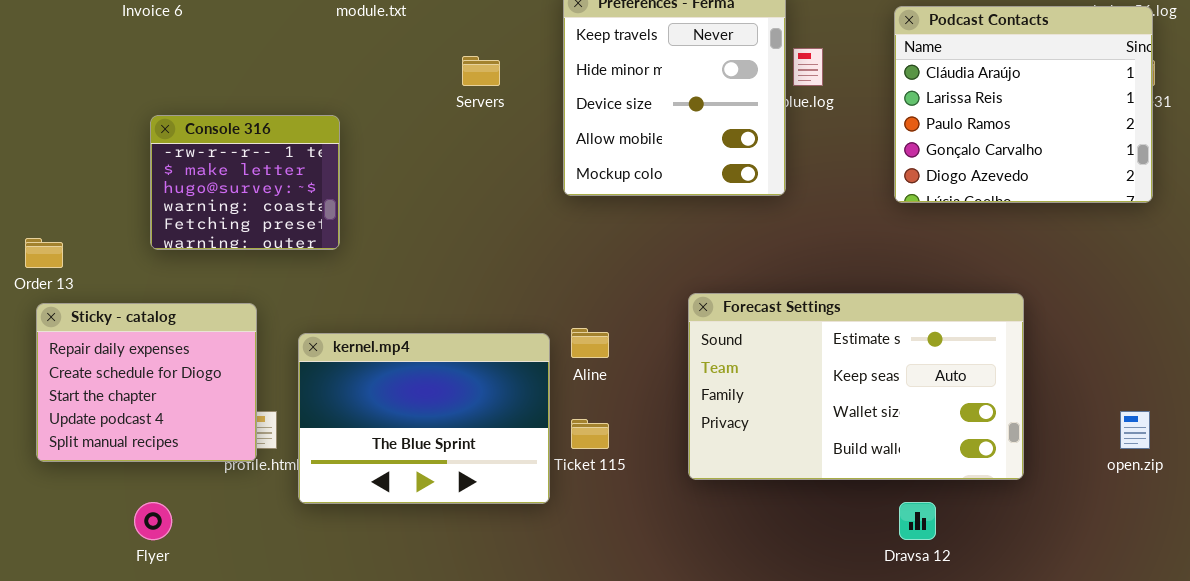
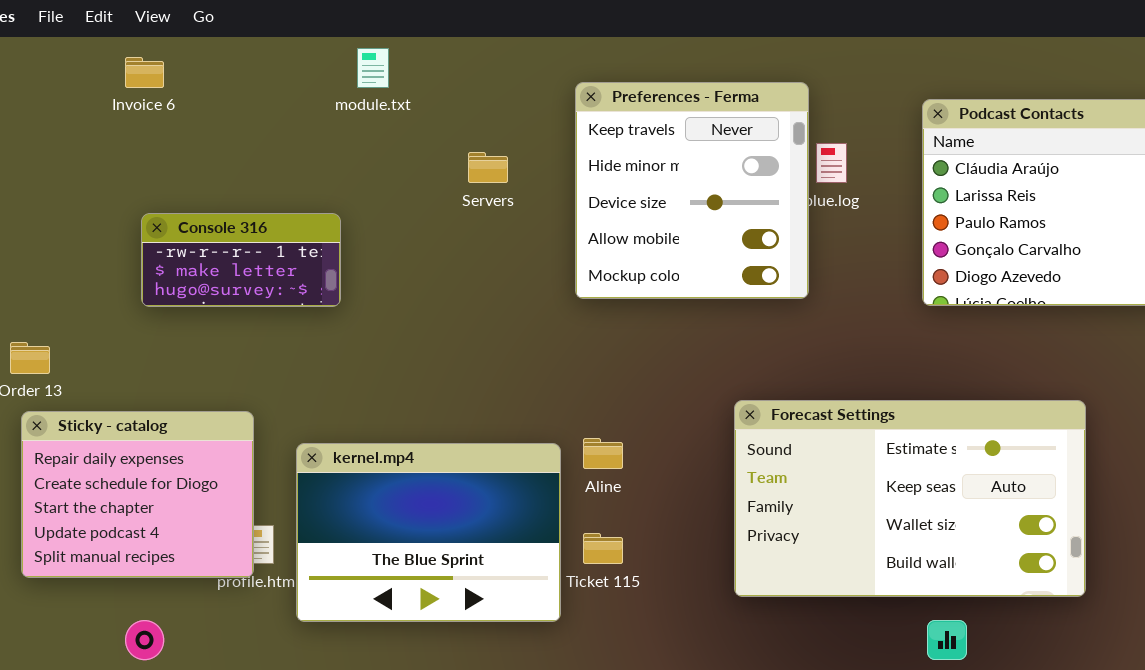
Console 316: [150,115,340,250] -> [141,213,341,307], resized
Forecast Settings: [688,293,1024,480] -> [734,400,1086,597], moved

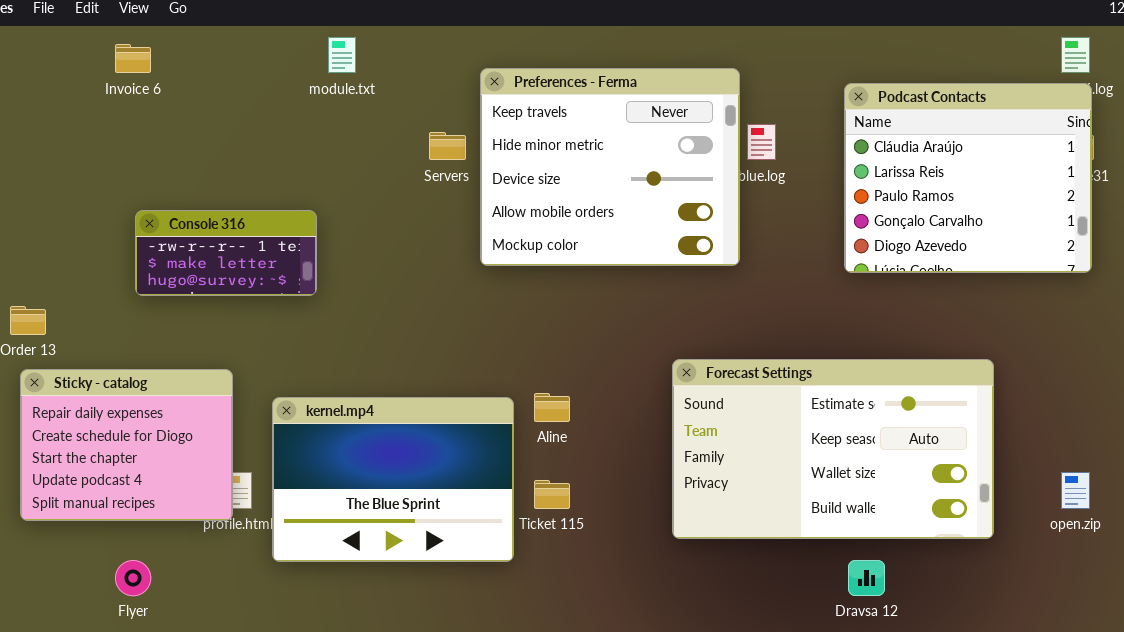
Preferences - Ferma: [575,82,809,299] -> [480,68,740,266], resized
Console 316: [141,213,341,307] -> [135,210,317,296], moved

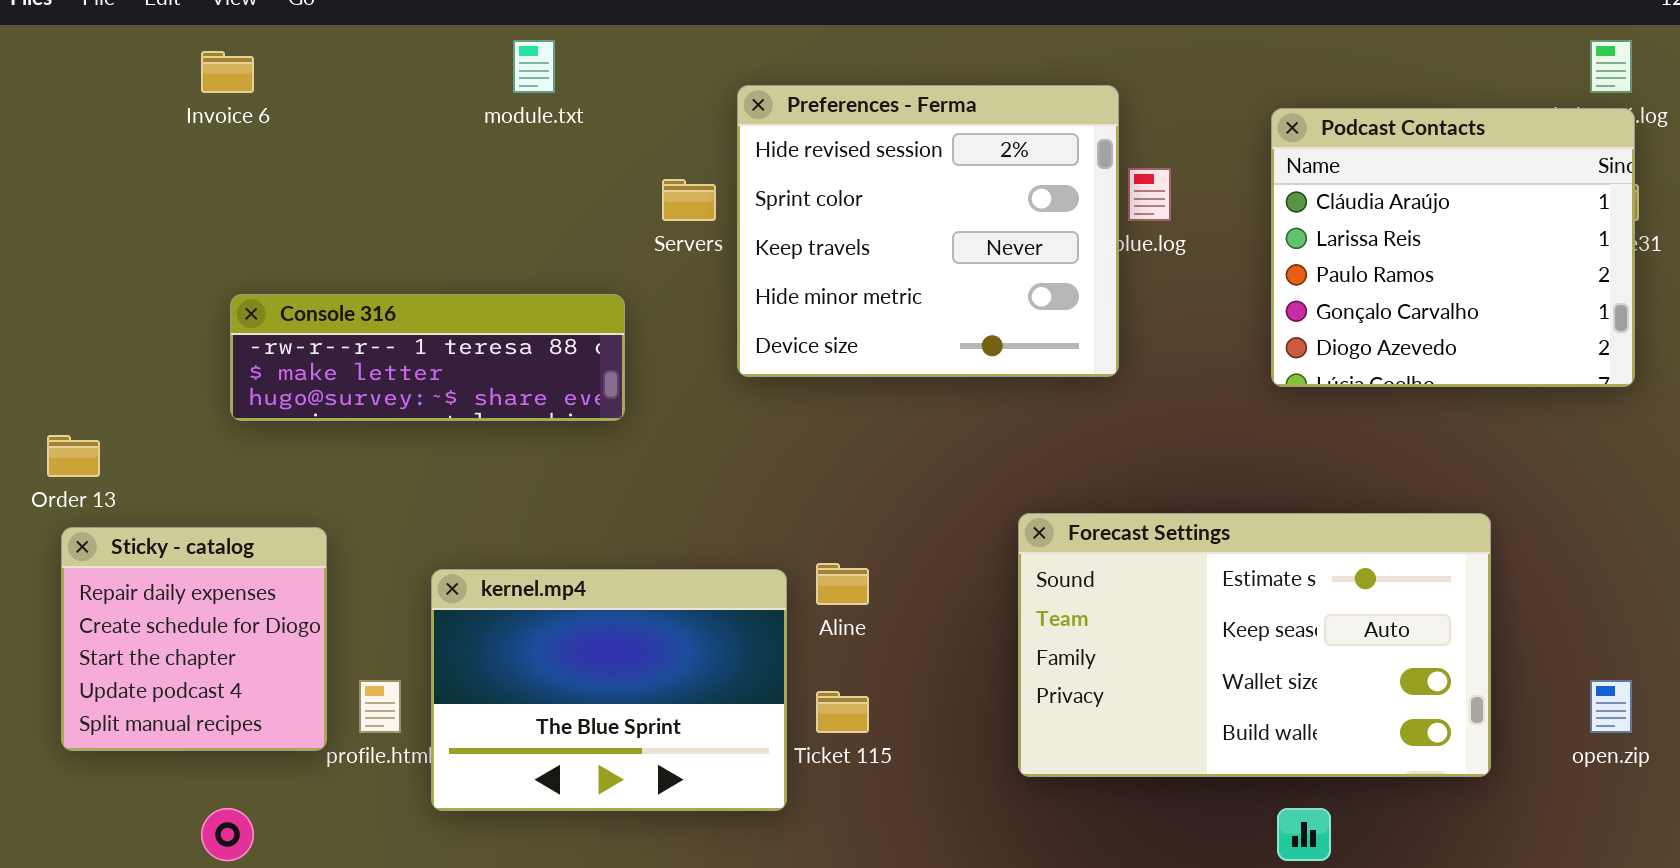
Preferences - Ferma: [480,68,740,266] -> [737,85,1119,377], scrolled up 2 rows
Console 316: [135,210,317,296] -> [230,294,625,421], resized
Sticky - catalog: [20,369,233,521] -> [61,527,327,751], resized

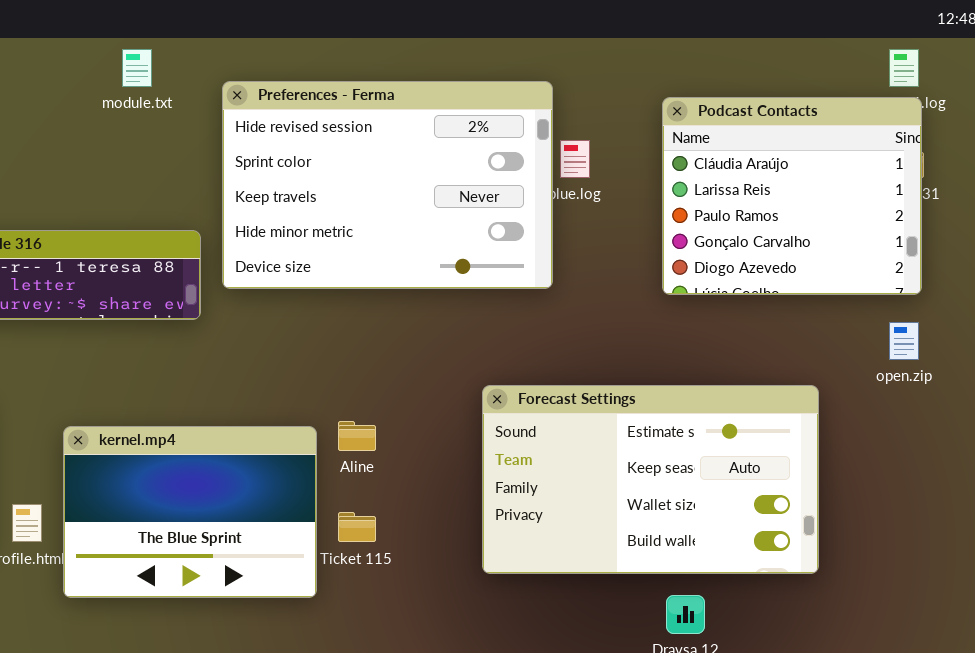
Preferences - Ferma: [737,85,1119,377] -> [222,81,553,289], resized
open.zip: [1590,680,1632,733] -> [889,322,919,360], moved

